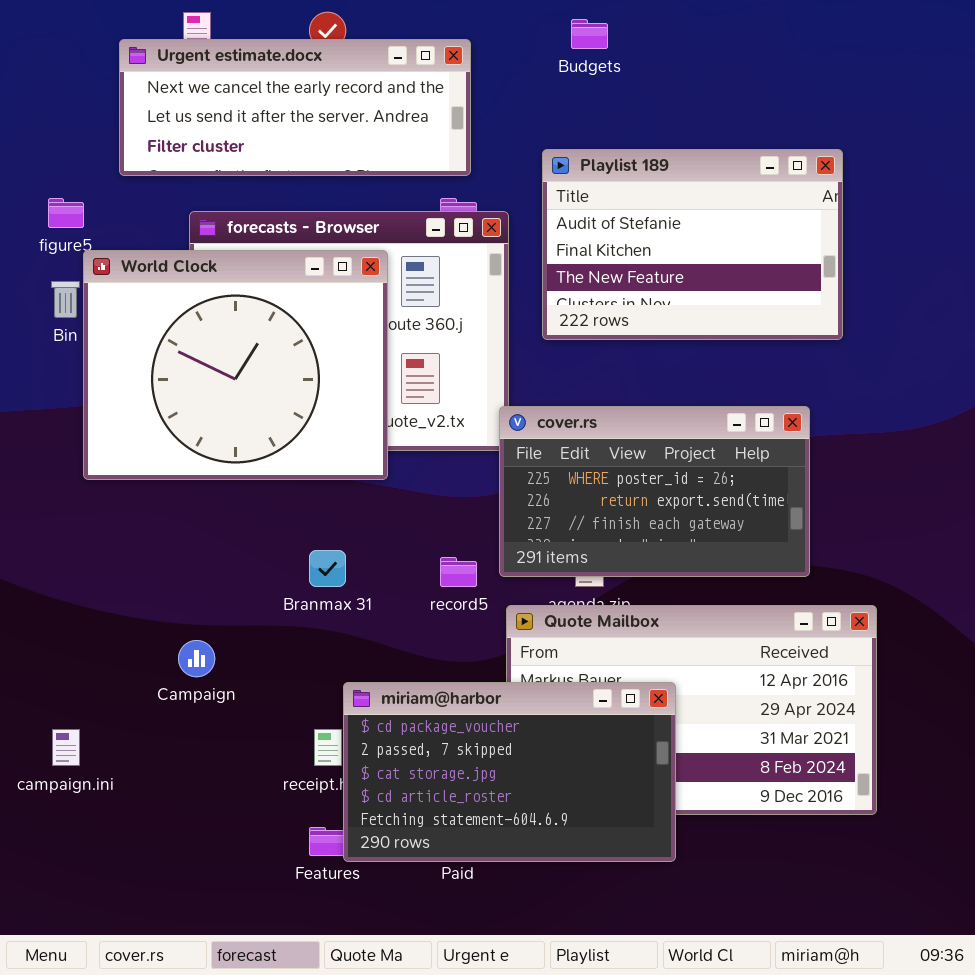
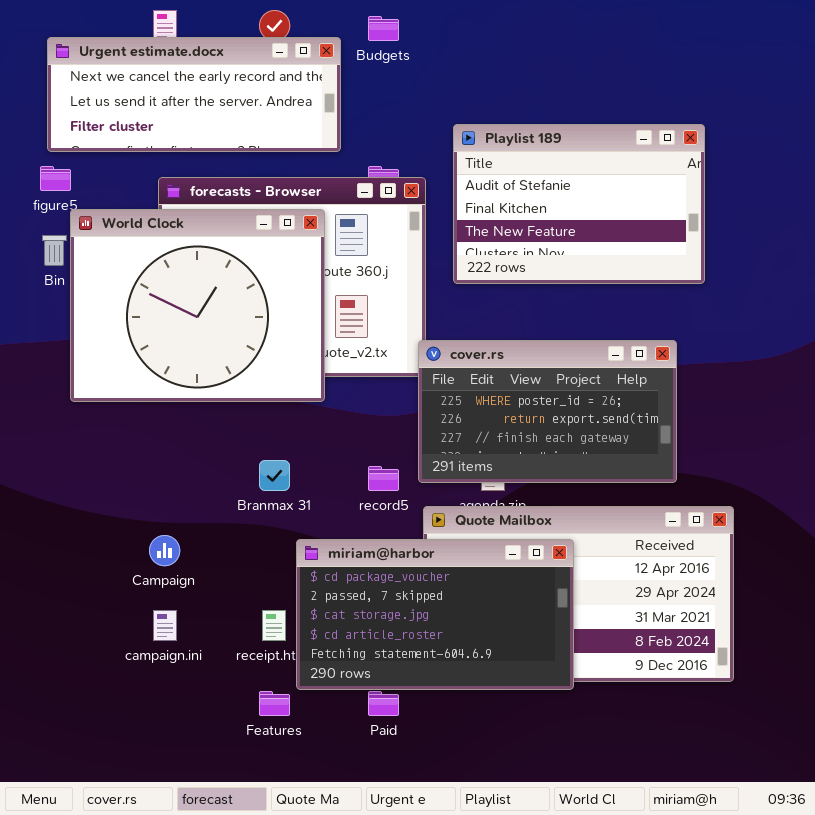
Budgets: [571,19,608,49] -> [368,16,399,41], moved
Urgent estimate.docx: [119,39,471,176] -> [47,37,341,152], moved
miriam@harbor: [343,682,676,862] -> [296,539,574,690], moved
campaign.ini: [52,729,80,766] -> [153,610,177,641], moved

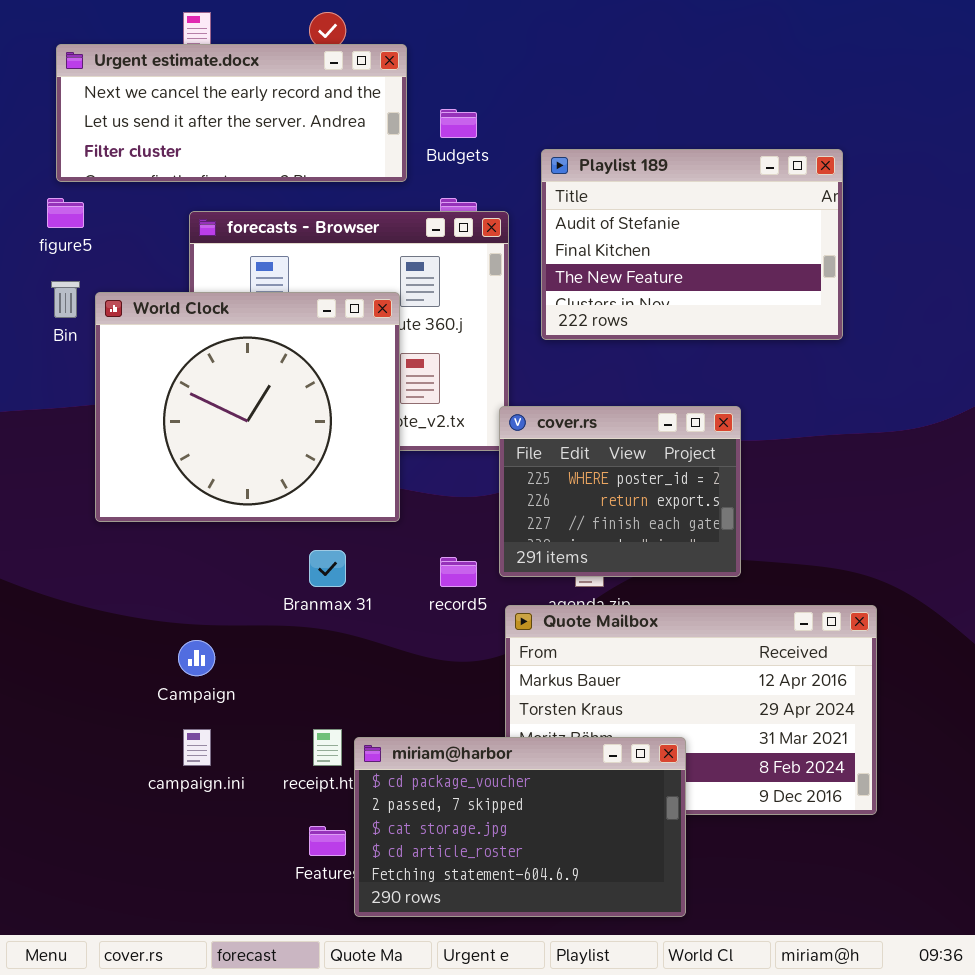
Budgets: [368,16,399,41] -> [440,109,477,138], moved
World Clock: [70,209,325,402] -> [95,292,400,522], moved
cover.rs: [418,340,677,483] -> [499,406,741,577], resized
miriam@harbor: [296,539,574,690] -> [354,737,686,917], moved

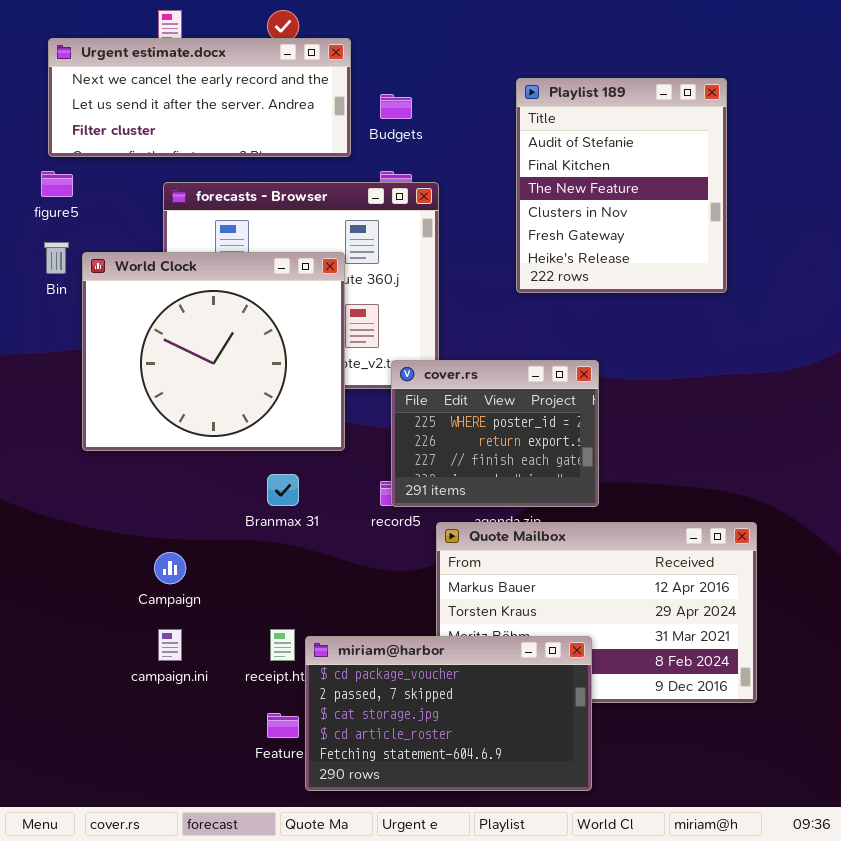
Playlist 189: [541,149,843,340] -> [516,78,727,293], resized
cover.rs: [499,406,741,577] -> [391,360,599,507], moved

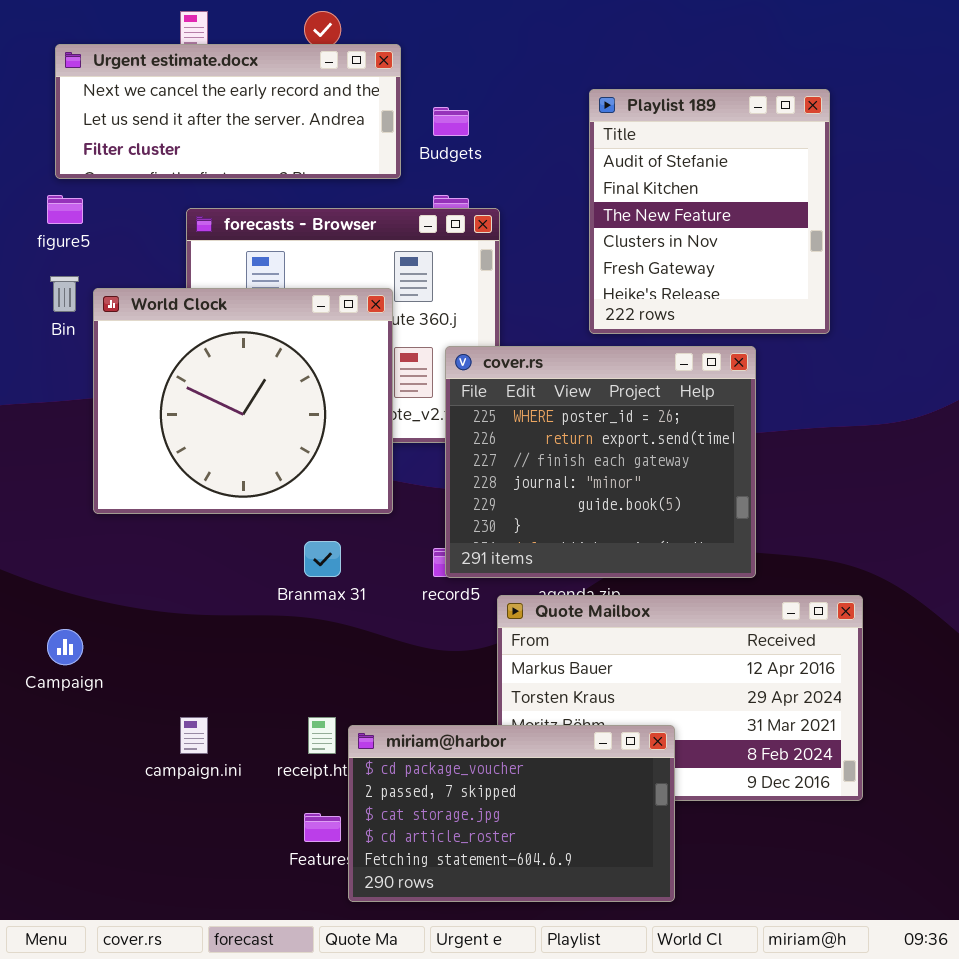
cover.rs: [391,360,599,507] -> [445,346,756,578], resized
Campaign: [154,552,186,584] -> [47,629,83,665], moved

